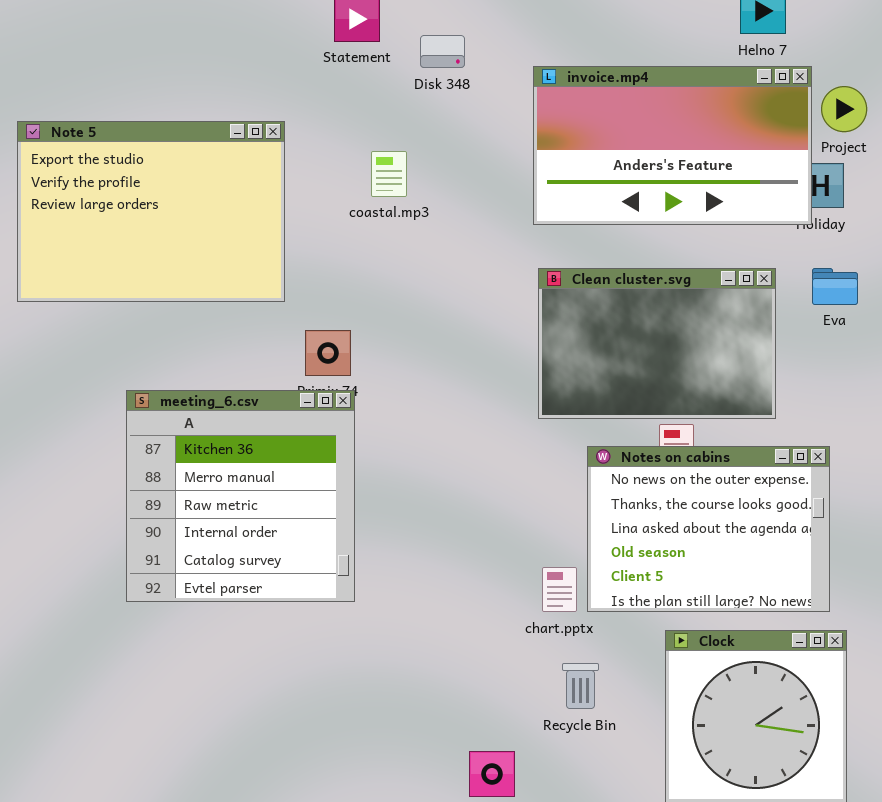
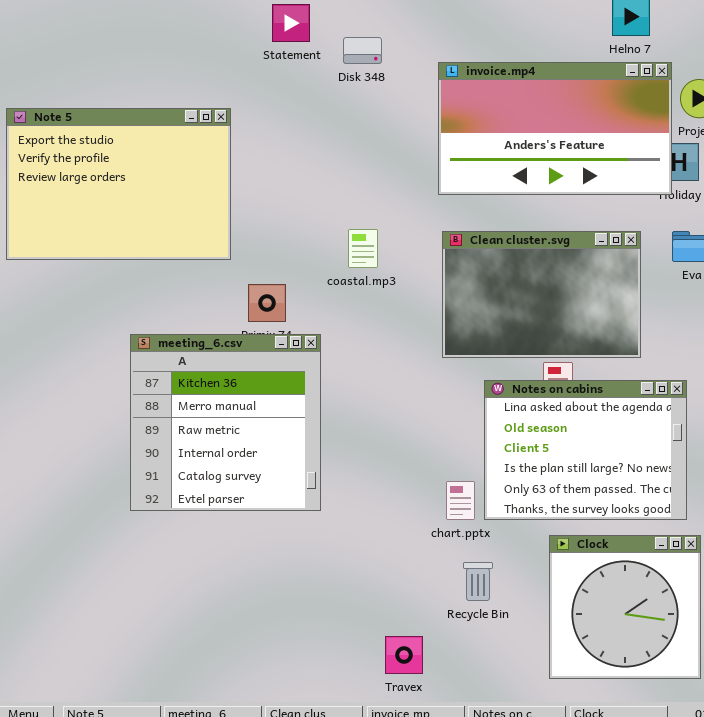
coastal.mp3: [371,151,407,197] -> [348,229,378,268], moved
meeting_6.csv: [126,390,355,602] -> [130,334,321,511], moved
Notes on cabins: [587,446,830,612] -> [484,380,687,520], scrolled down 2 rows

